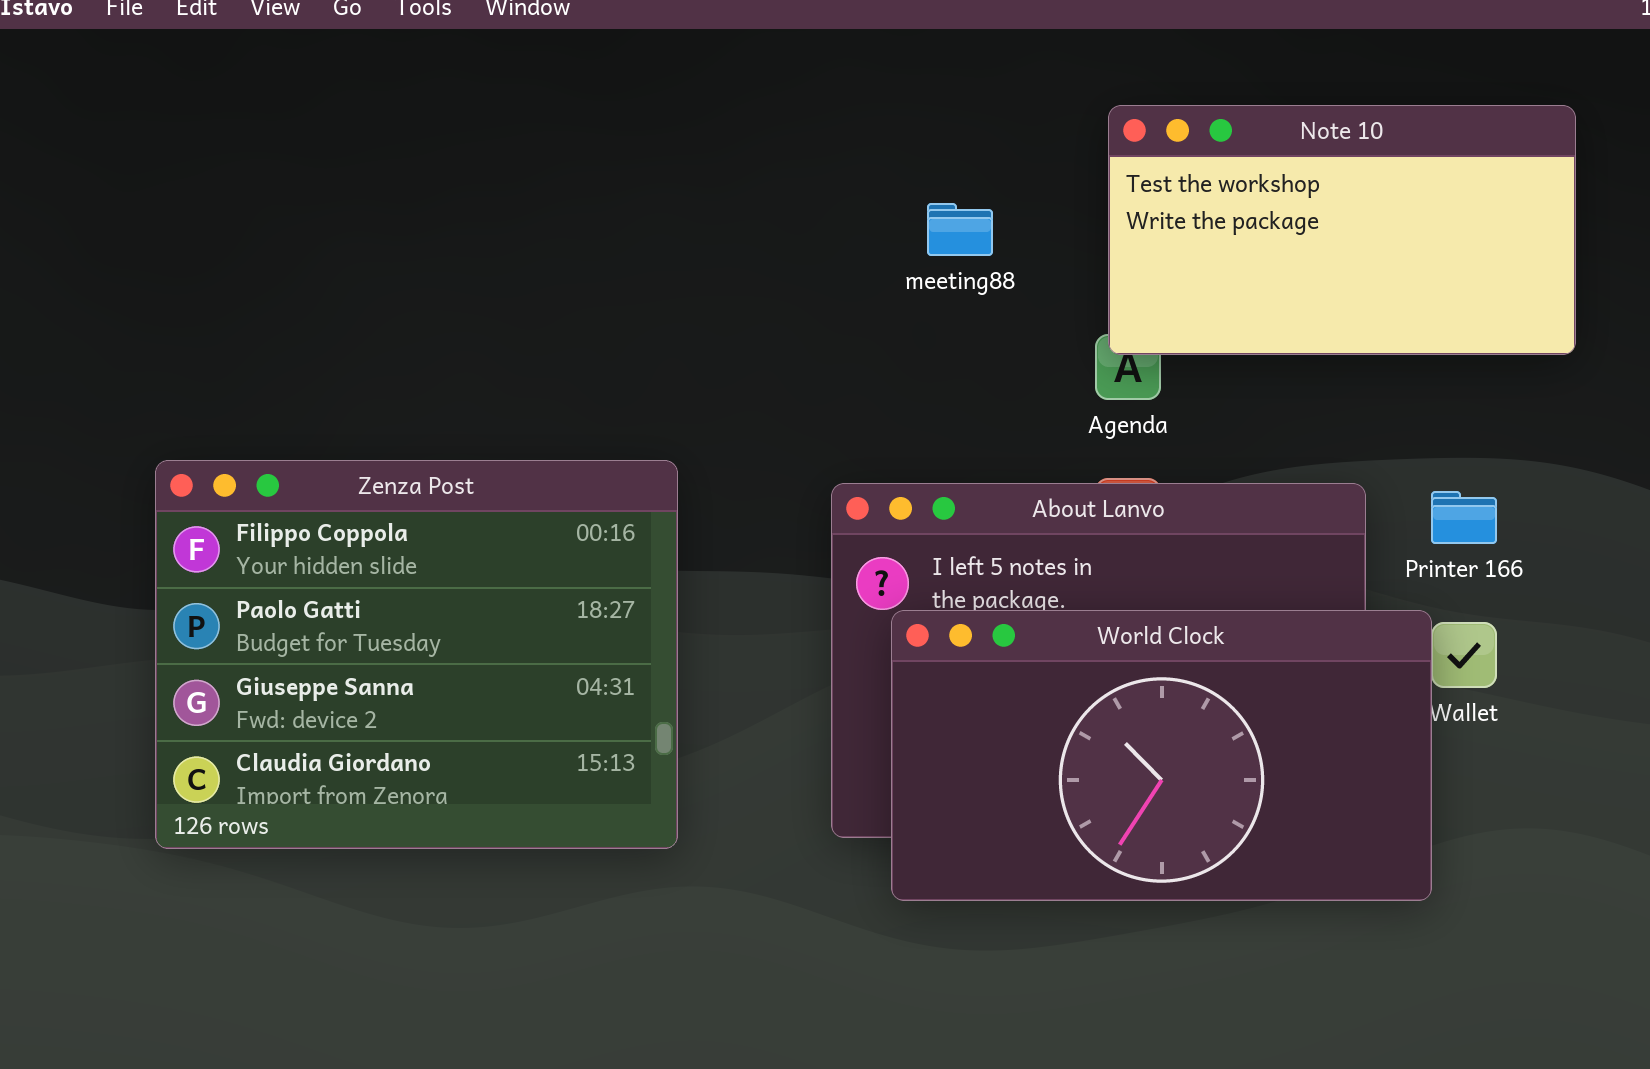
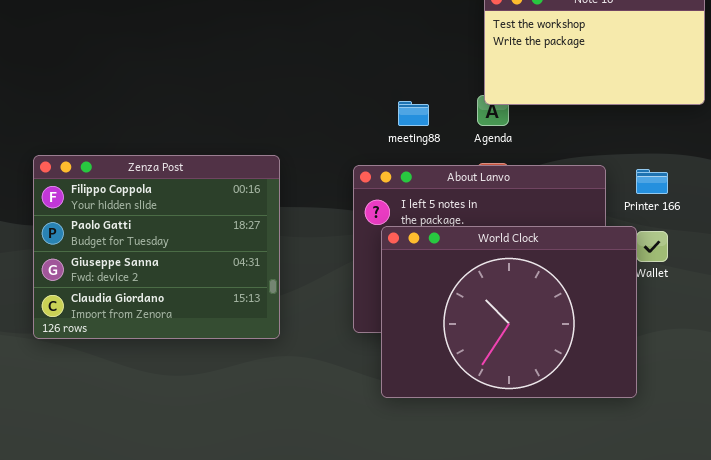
meeting88: [927,203,993,256] -> [398,101,429,126], moved
World Clock: [891,610,1432,901] -> [381,226,637,398], resized

